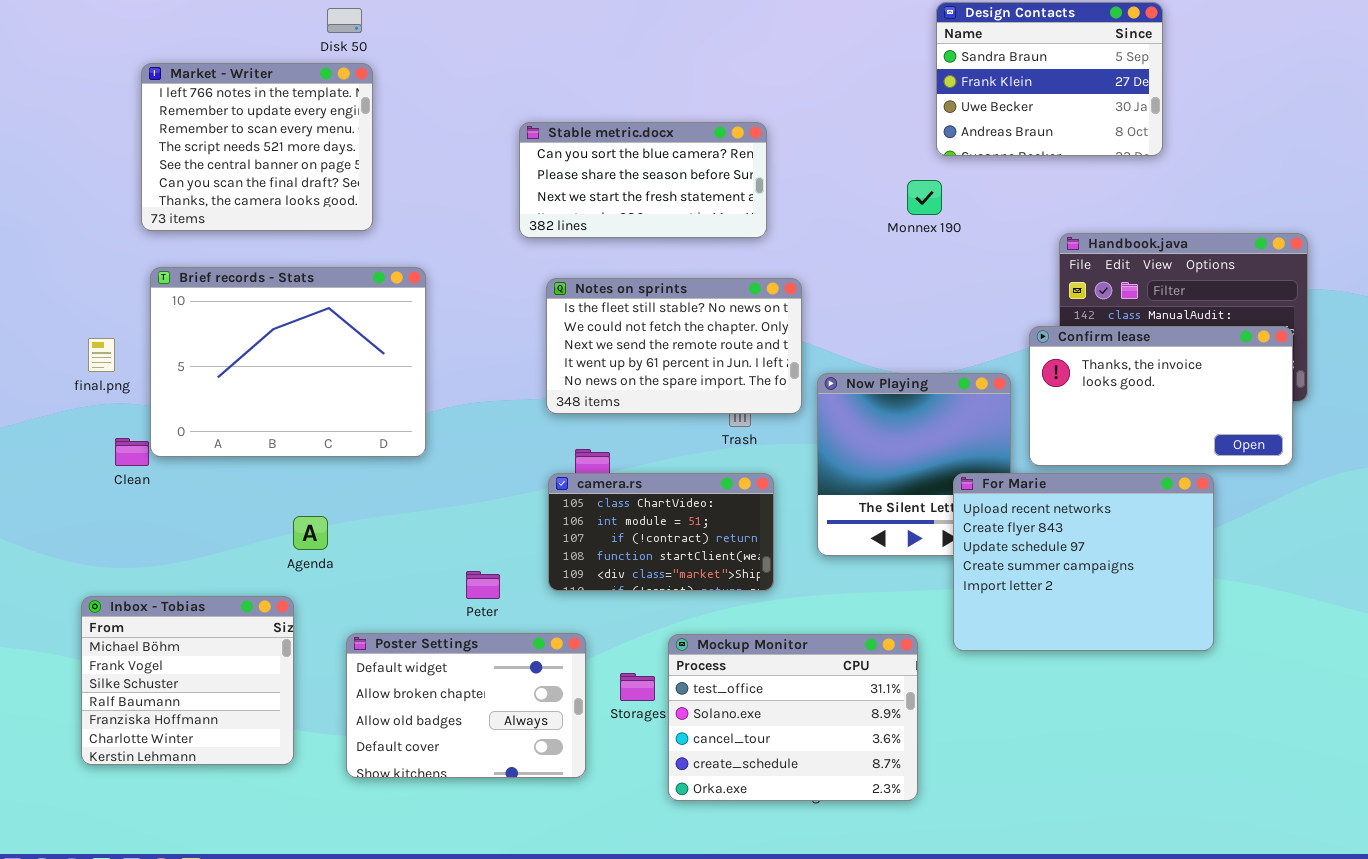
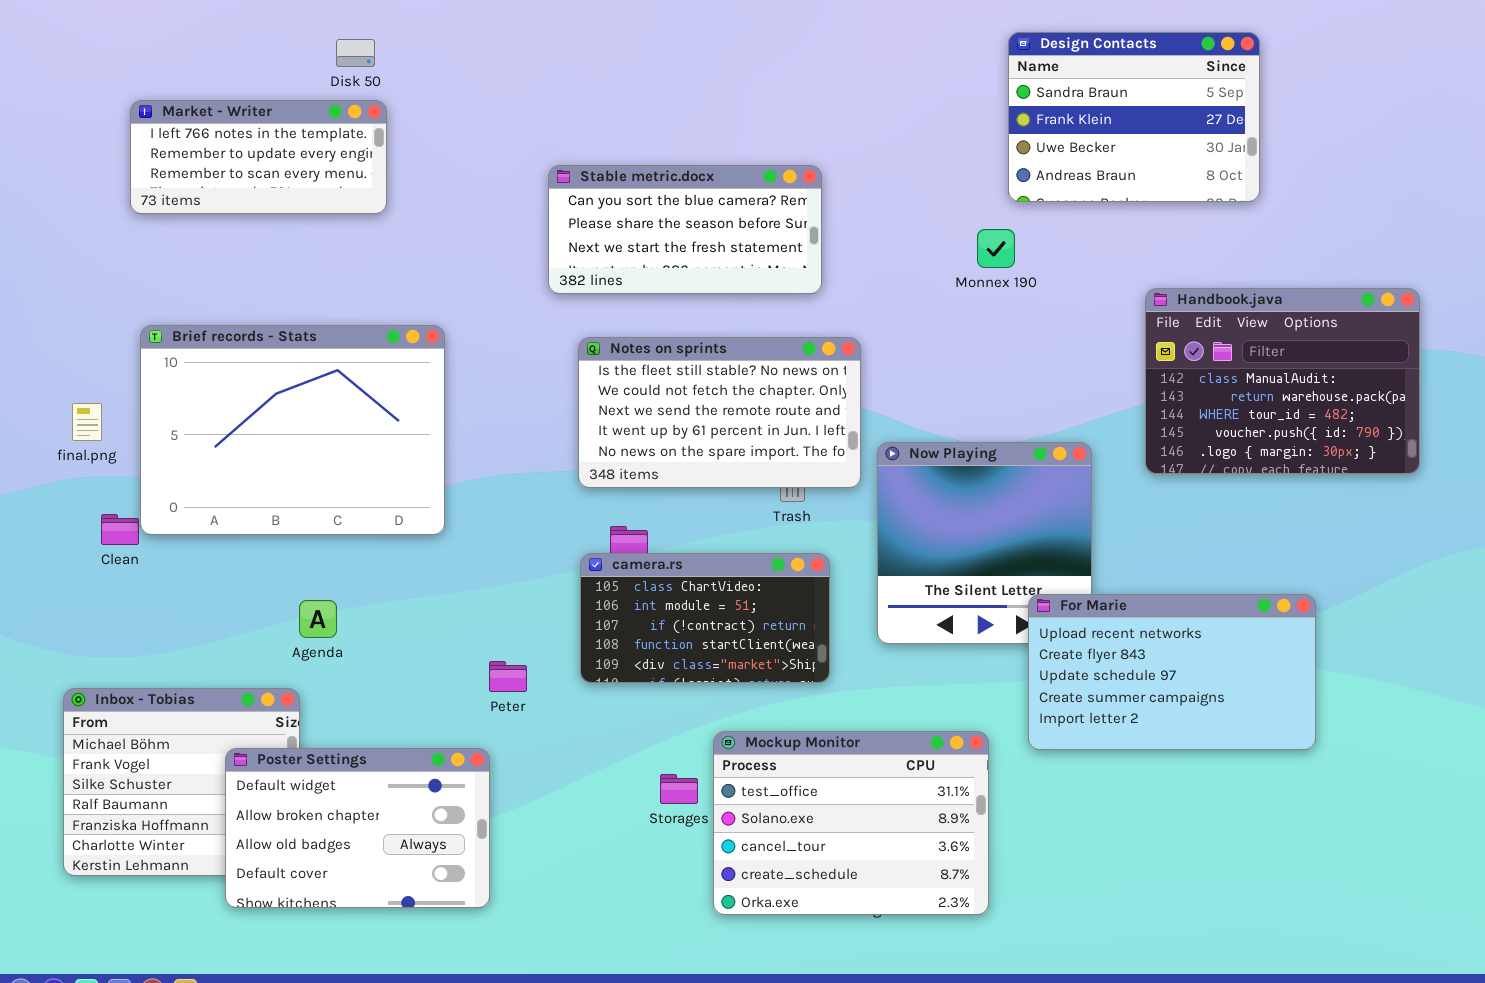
Market - Writer: [141,63,373,231] -> [130,100,387,214], resized
Confirm lease: [1029,326,1293,466] -> none, closed
For Marie: [953,473,1214,651] -> [1028,594,1316,750], resized
Poster Settings: [346,633,586,778] -> [225,748,490,908], moved

